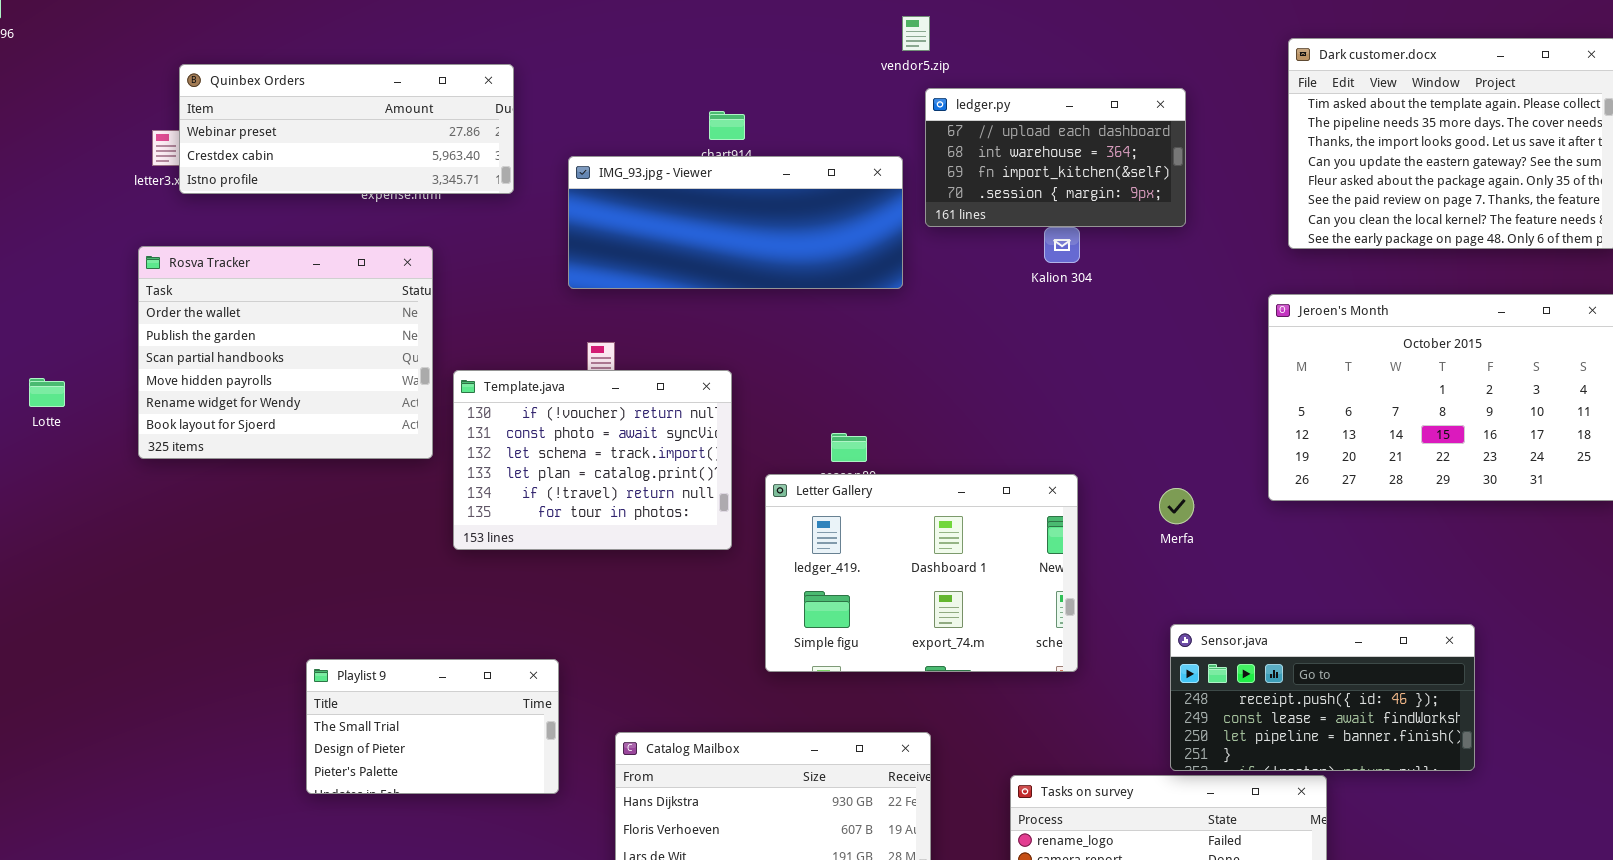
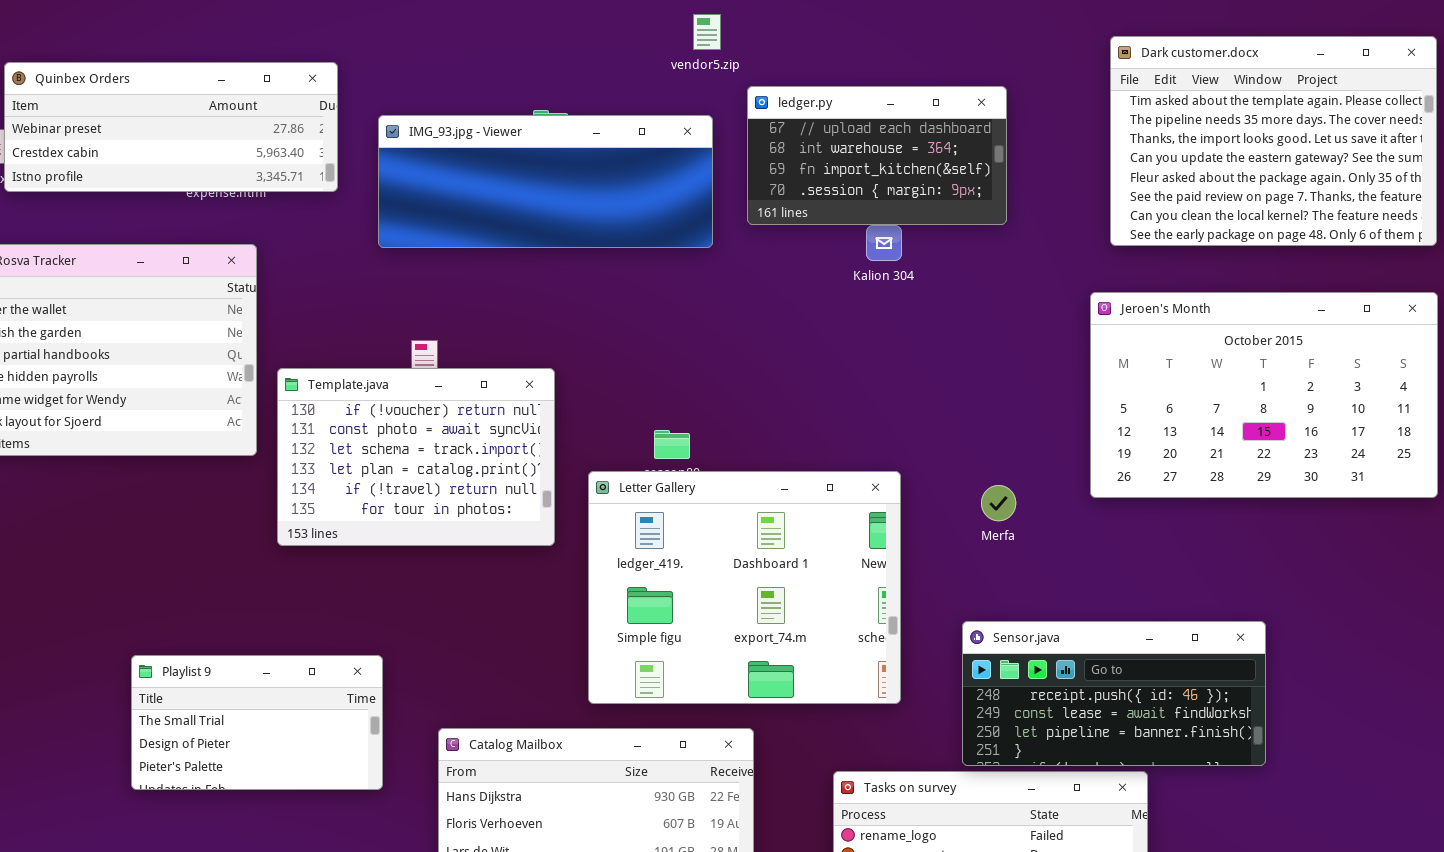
vendor5.zip: [902,16,930,51] -> [693,14,721,50], moved
IMG_93.jpg - Viewer: [568,156,903,289] -> [378,115,713,248], moved
Letter Gallery: [765,474,1078,672] -> [588,471,901,704], resized
Sensor.java: [1170,624,1475,771] -> [962,621,1266,766], moved

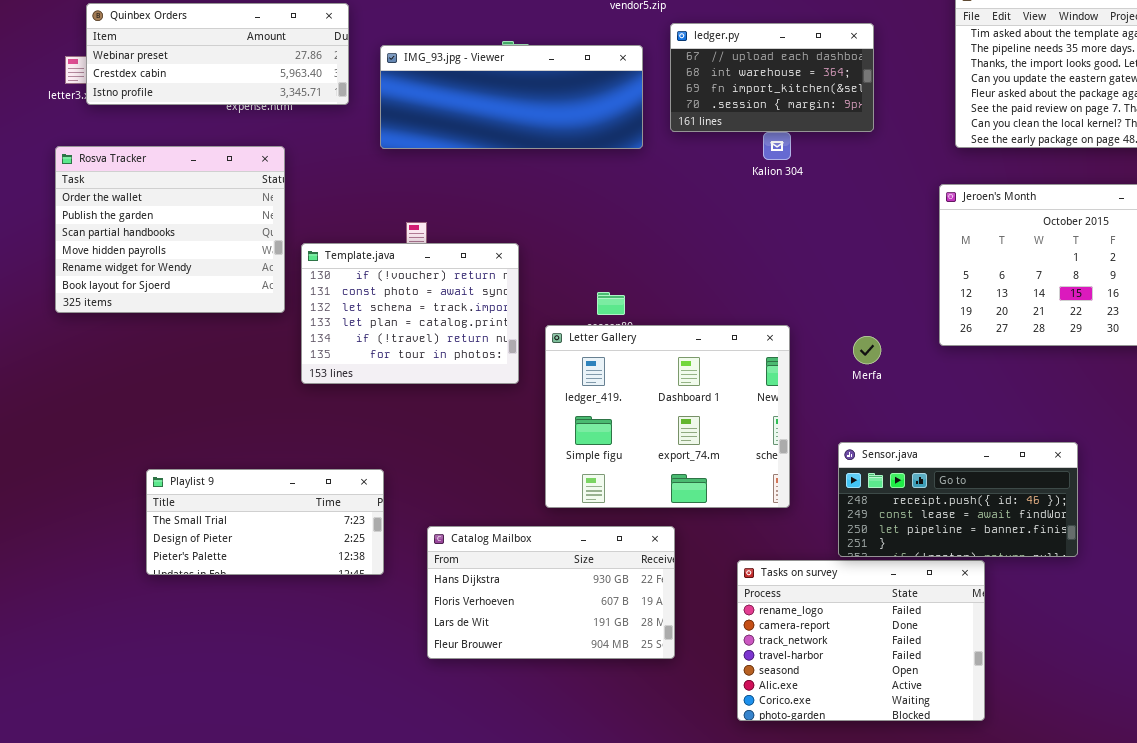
Playlist 9: [131,655,383,790] -> [146,469,384,575], resized

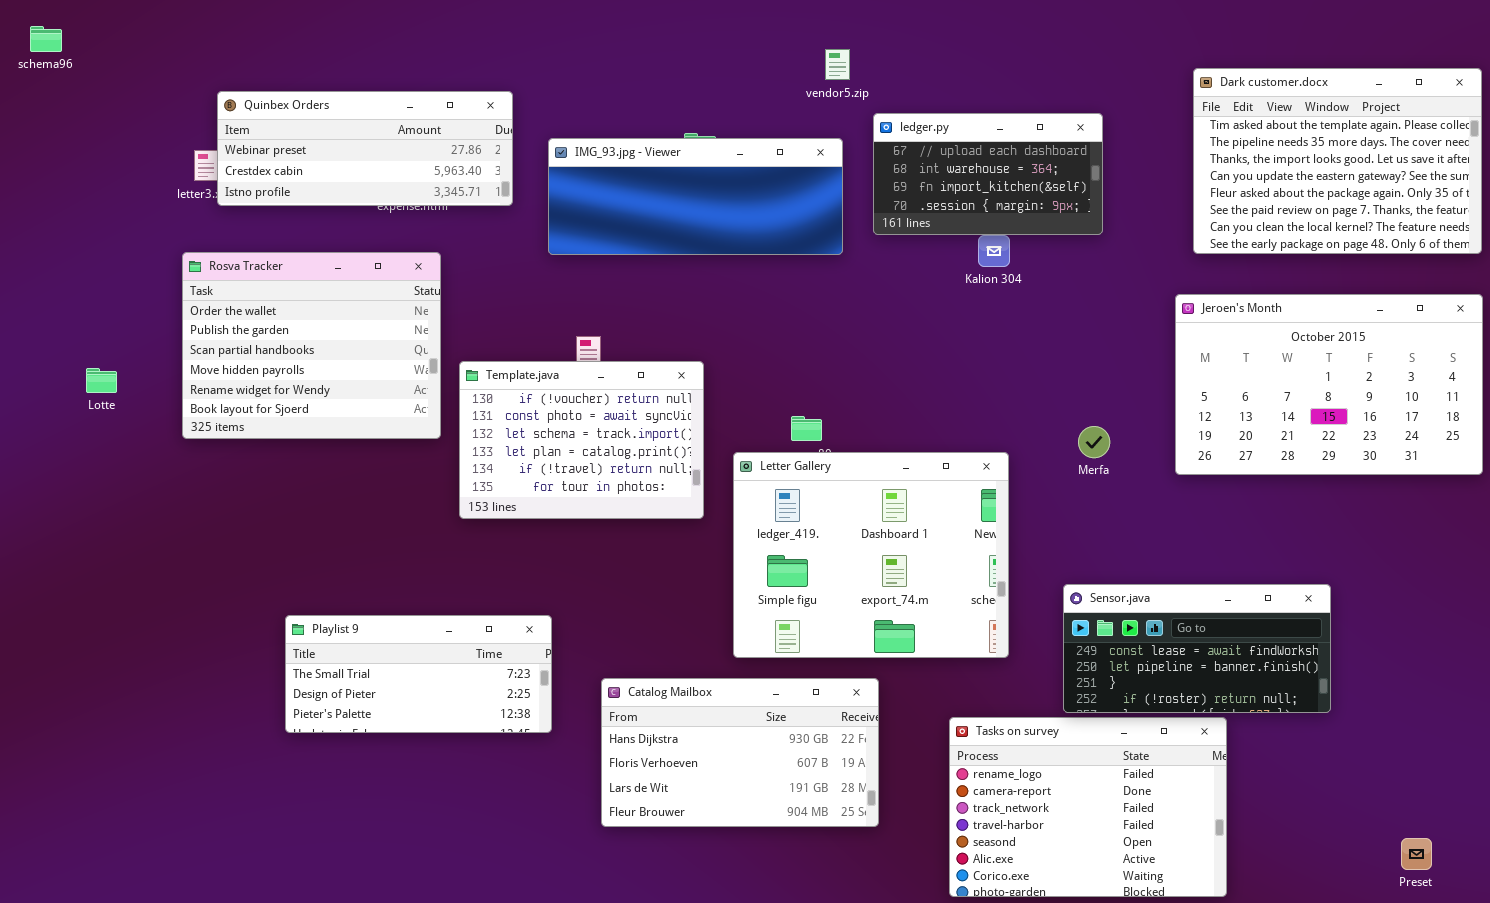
Merfa: [853,336,881,364] -> [1078,426,1110,458], moved
Sensor.java: [838,442,1078,557] -> [1063,584,1331,713], scrolled down 1 row

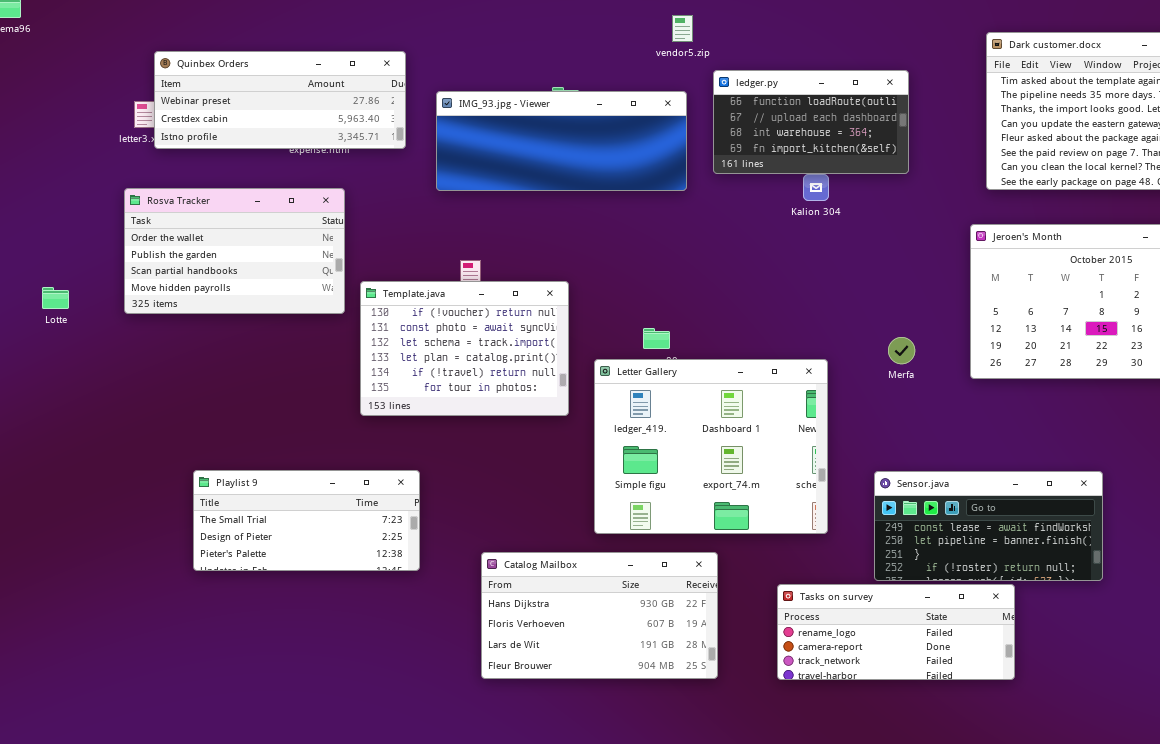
ledger.py: [873,113,1103,235] -> [713,70,909,174], scrolled up 1 row
Rosva Tracker: [182,252,441,439] -> [124,188,345,314], resized
Playlist 9: [285,615,552,733] -> [193,470,420,571], moved
Tasks on survey: [949,717,1227,897] -> [777,584,1015,680], resized

